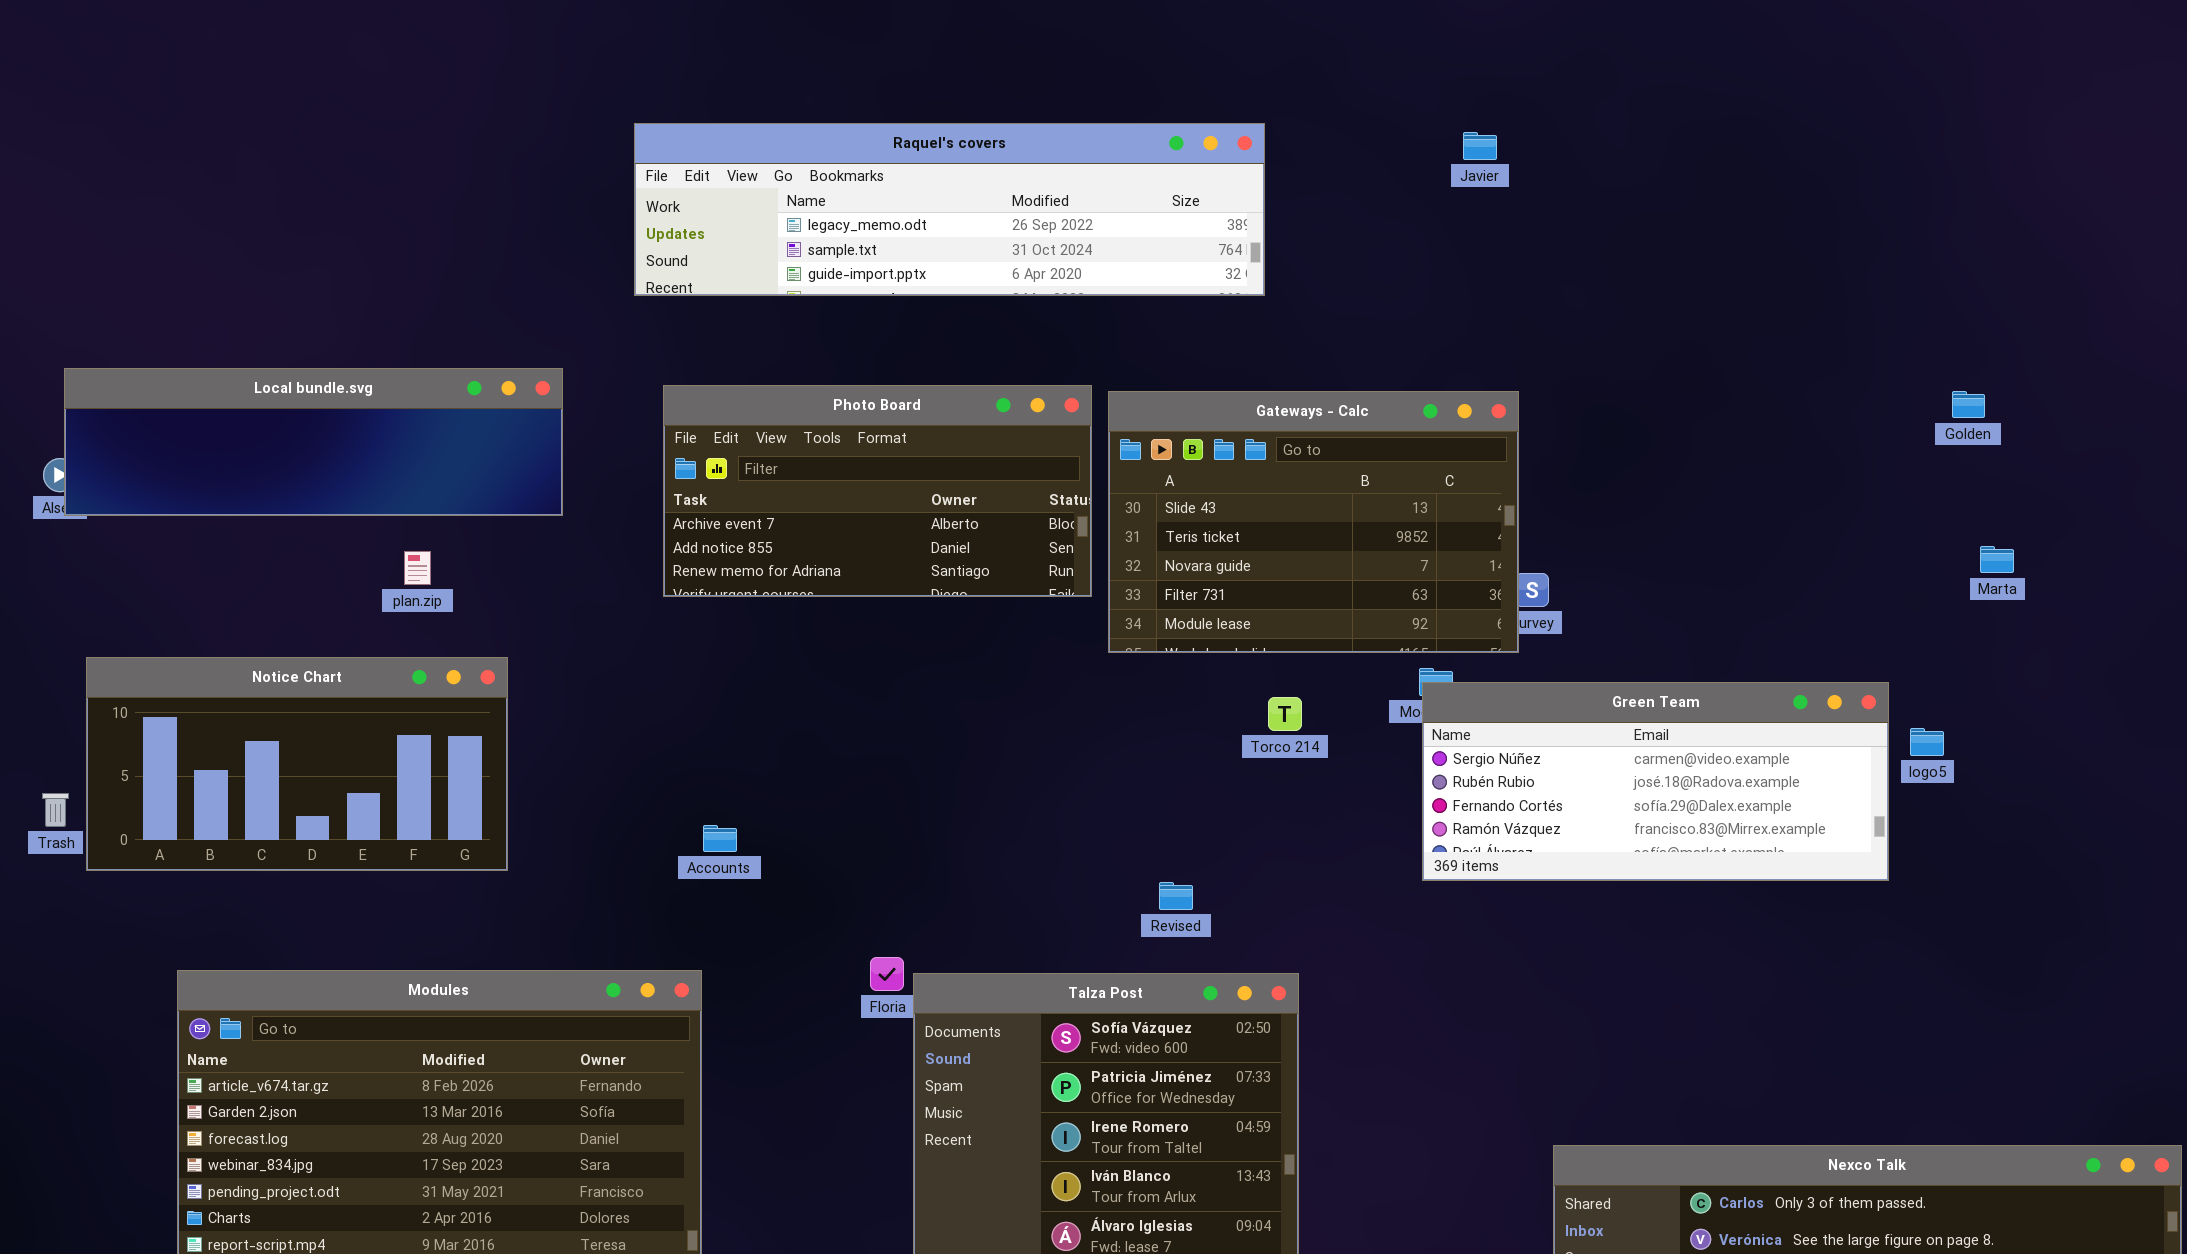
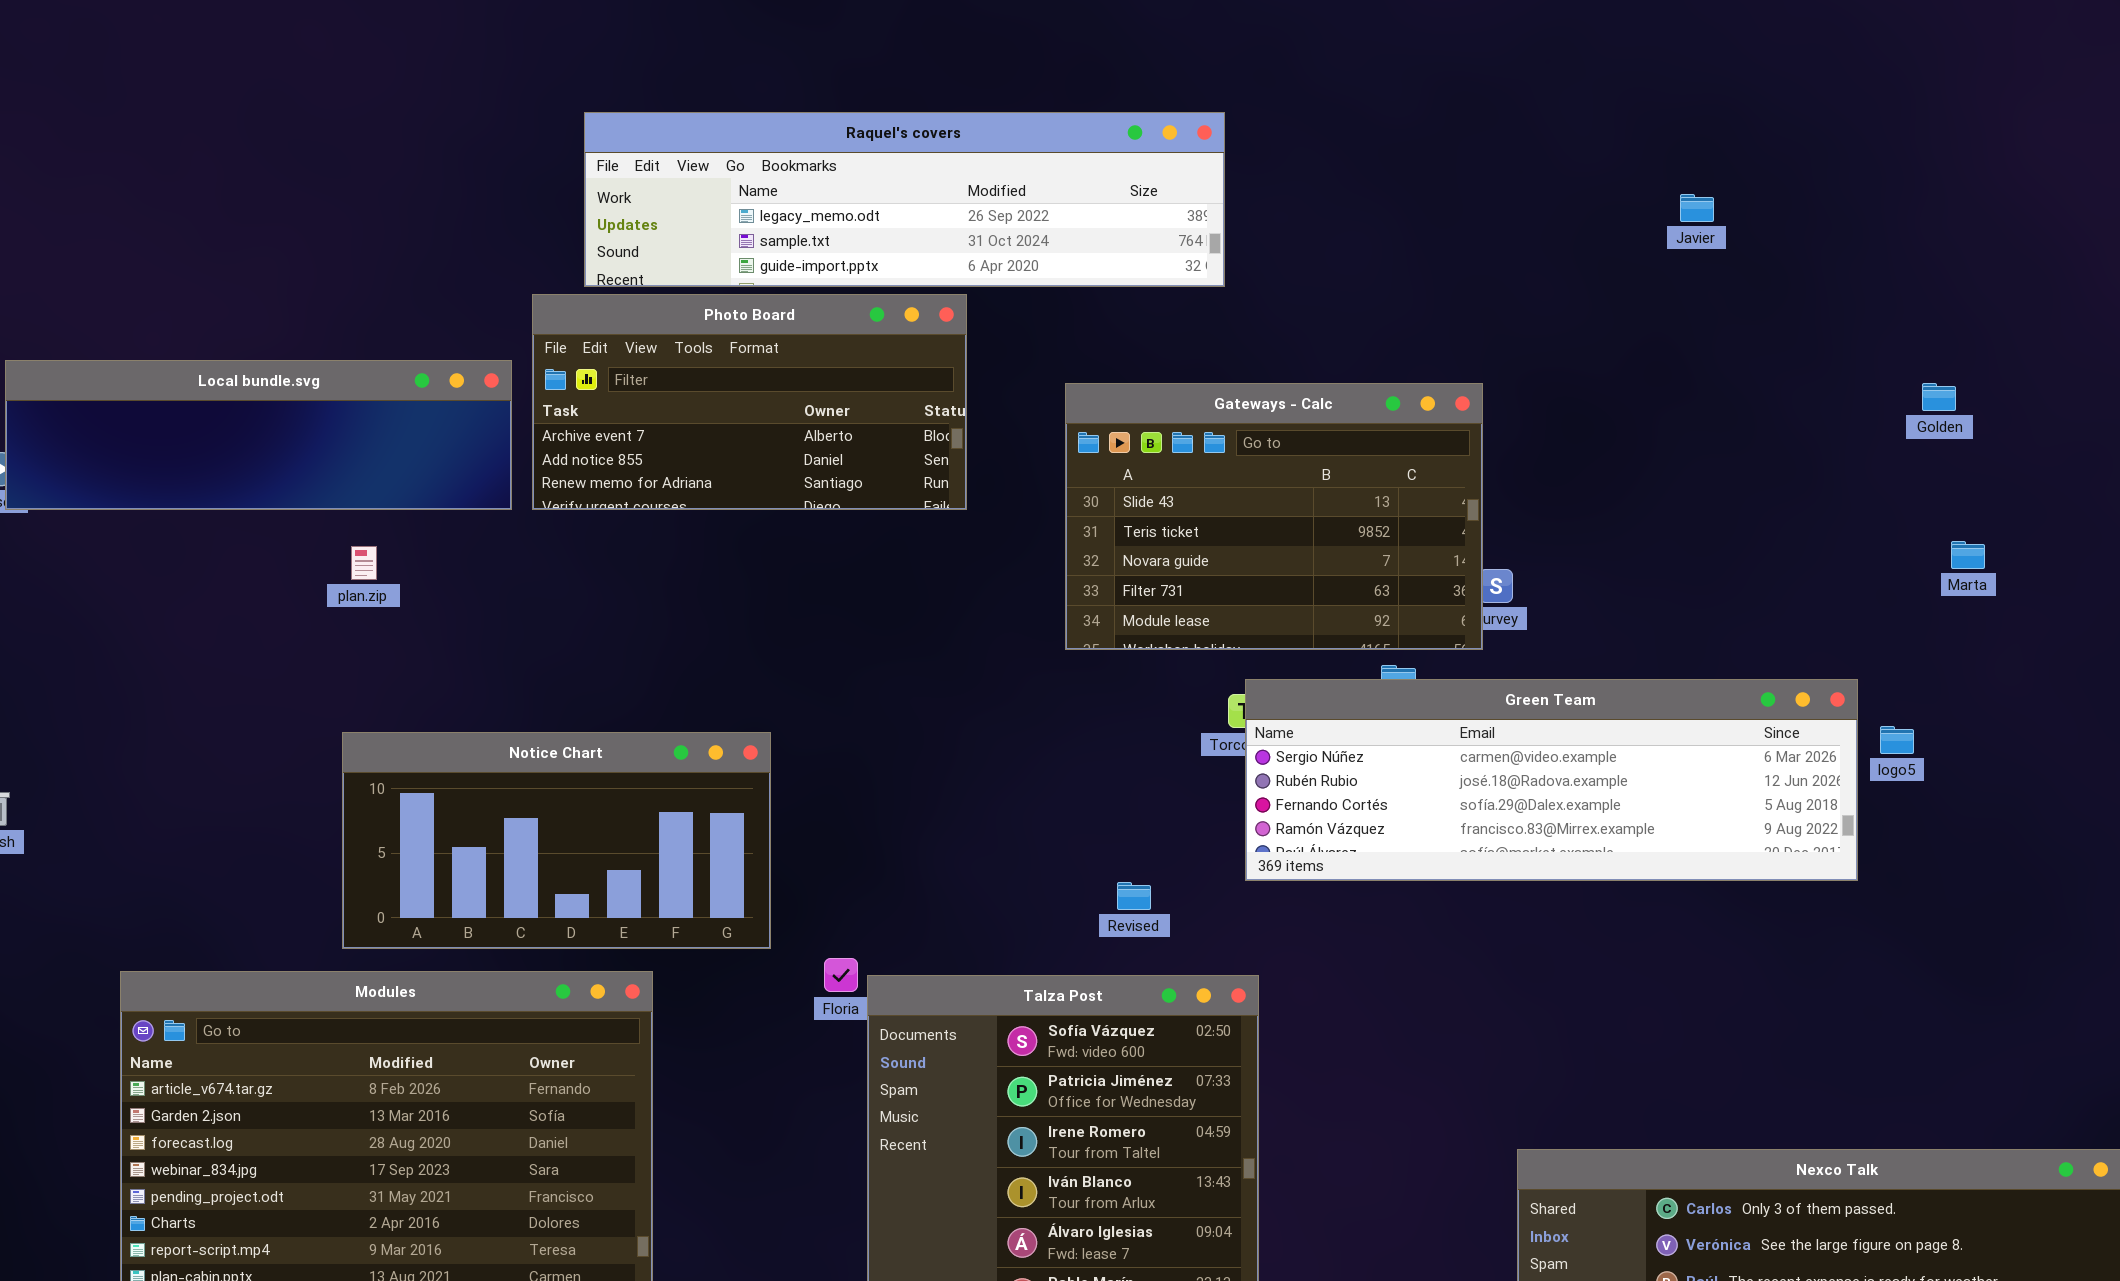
Javier: [1463,132,1497,160] -> [1680,194,1714,222], moved
Photo Board: [663,385,1092,597] -> [532,294,967,510], moved
Notice Chart: [86,657,508,871] -> [342,732,771,949], moved
Green Team: [1422,682,1889,881] -> [1245,679,1858,881], resized

